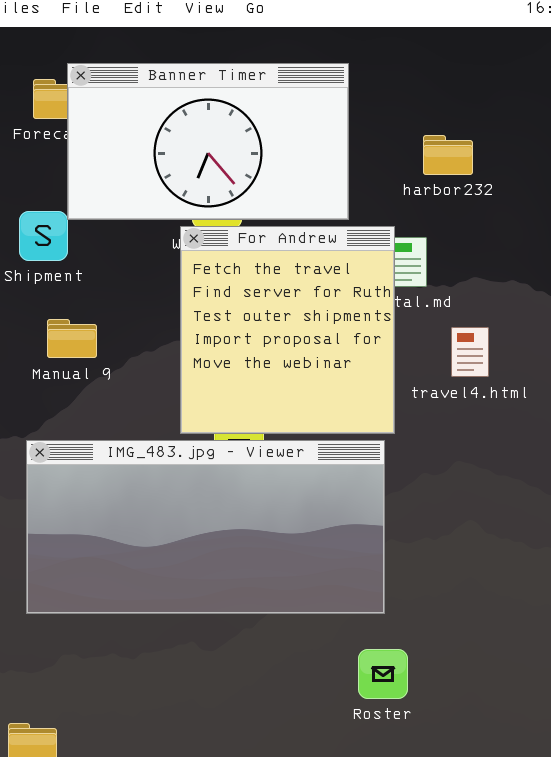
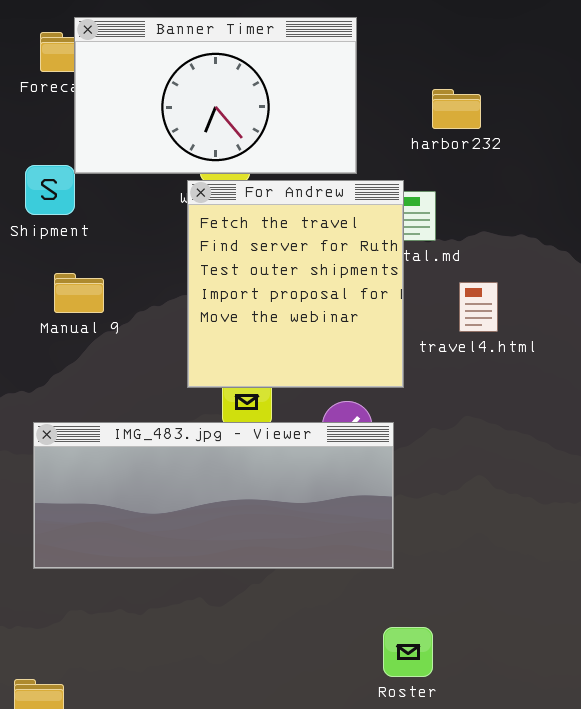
IMG_483.jpg - Viewer: [26,440,385,614] -> [33,422,394,569], resized
Roster: [358,649,408,699] -> [383,627,433,677], moved

